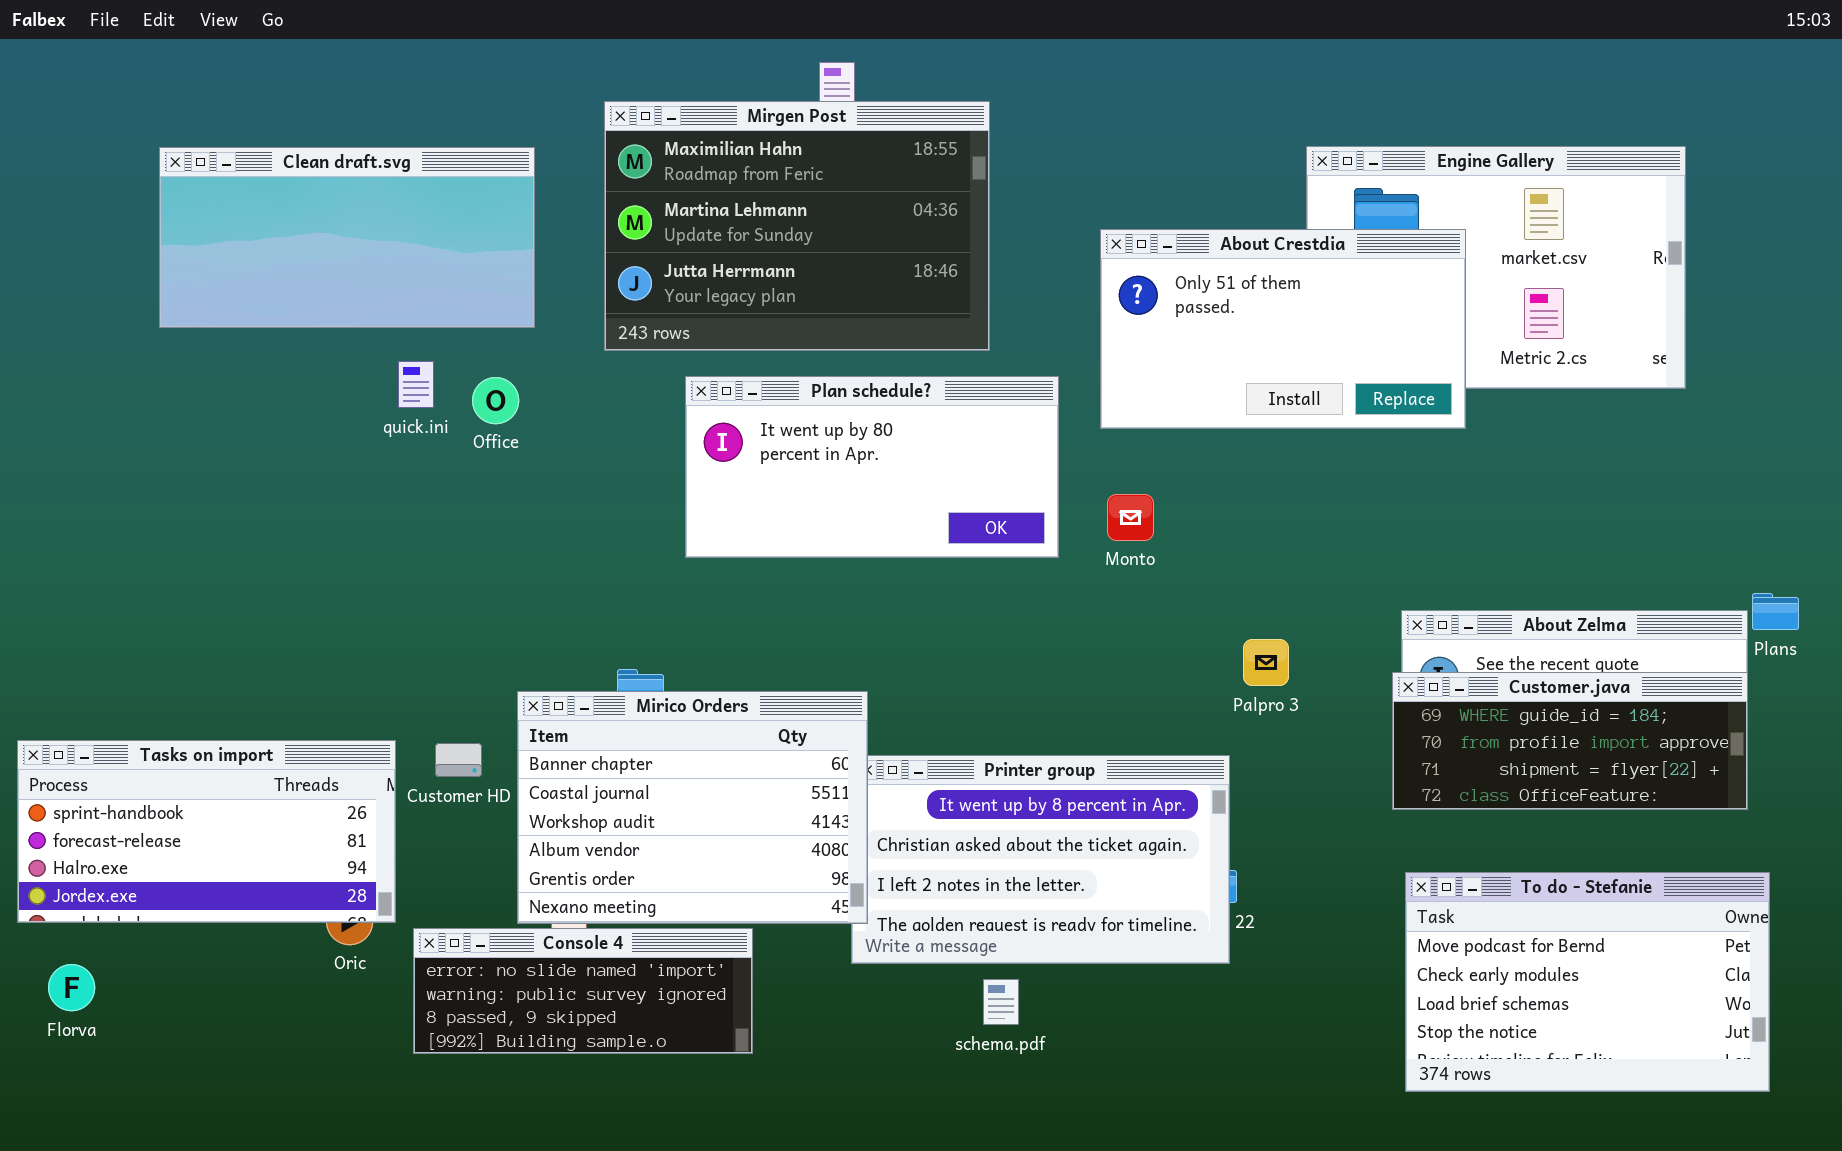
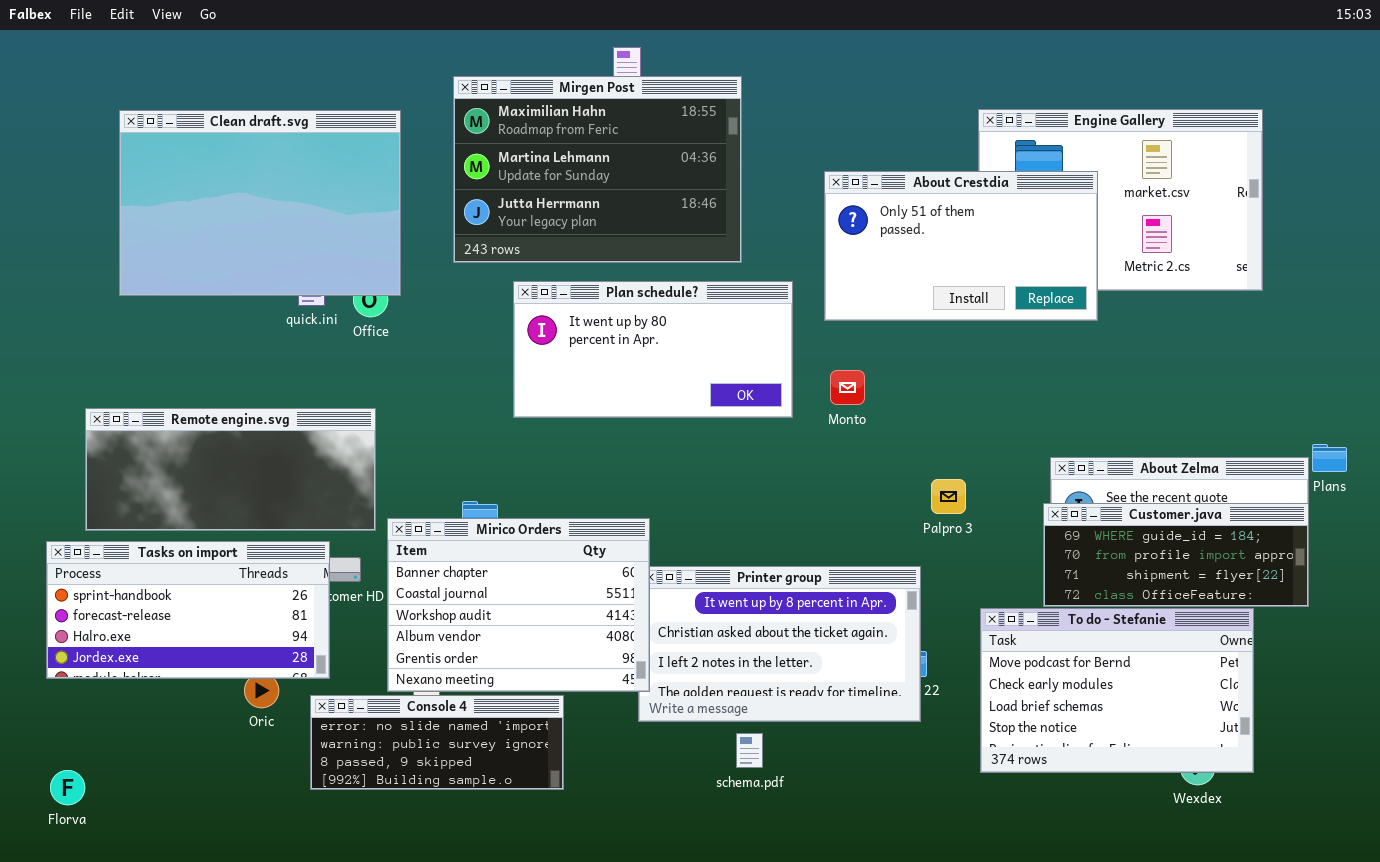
Clean draft.svg: [159,147,535,328] -> [119,110,401,296], resized
Remote engine.svg: none -> [85,408,376,531], opened
Tasks on import: [17,740,396,923] -> [46,541,330,679], moved
To do - Stefanie: [1405,872,1770,1092] -> [980,608,1254,773], moved
Florva: [48,964,95,1011] -> [50,770,85,805], moved

